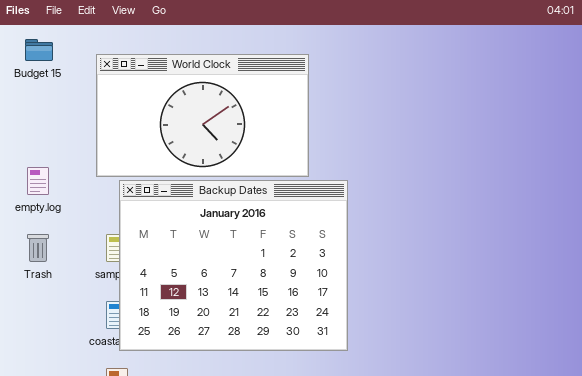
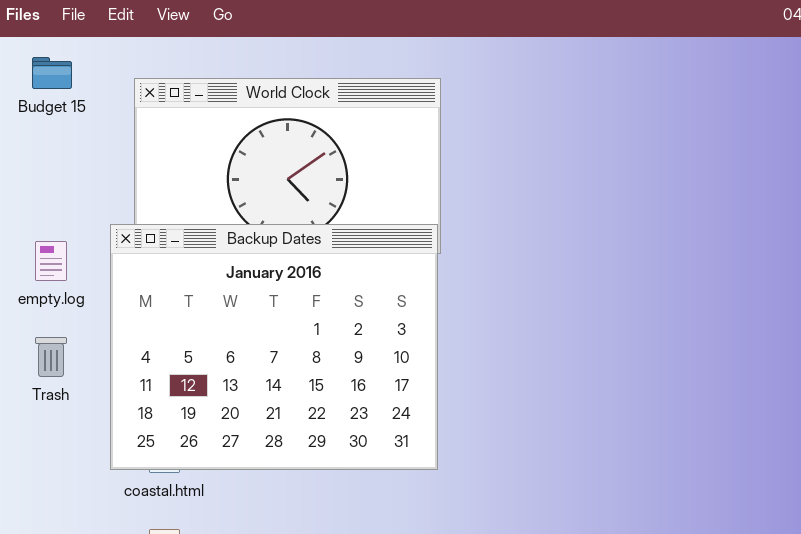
Backup Dates: [119,180,348,351] -> [110,224,438,470], moved

